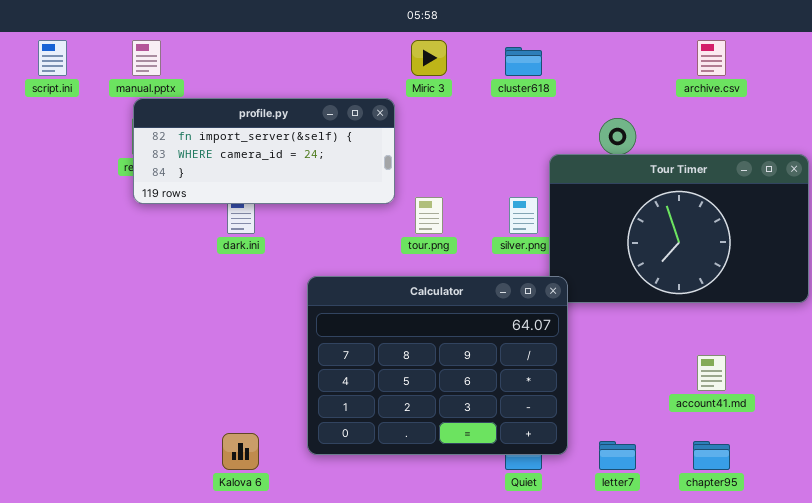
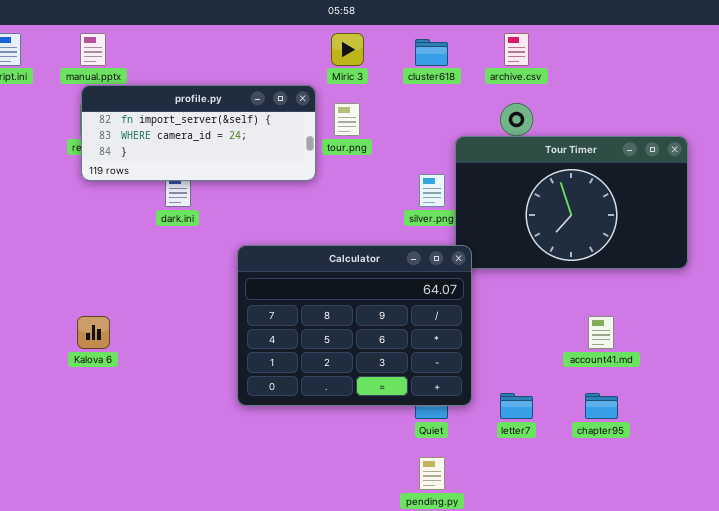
archive.csv: [697,40,726,76] -> [504,33,529,66], moved
tour.png: [415,197,443,234] -> [334,103,360,136], moved
Kalova 6: [222,433,259,470] -> [77,316,110,349], moved

